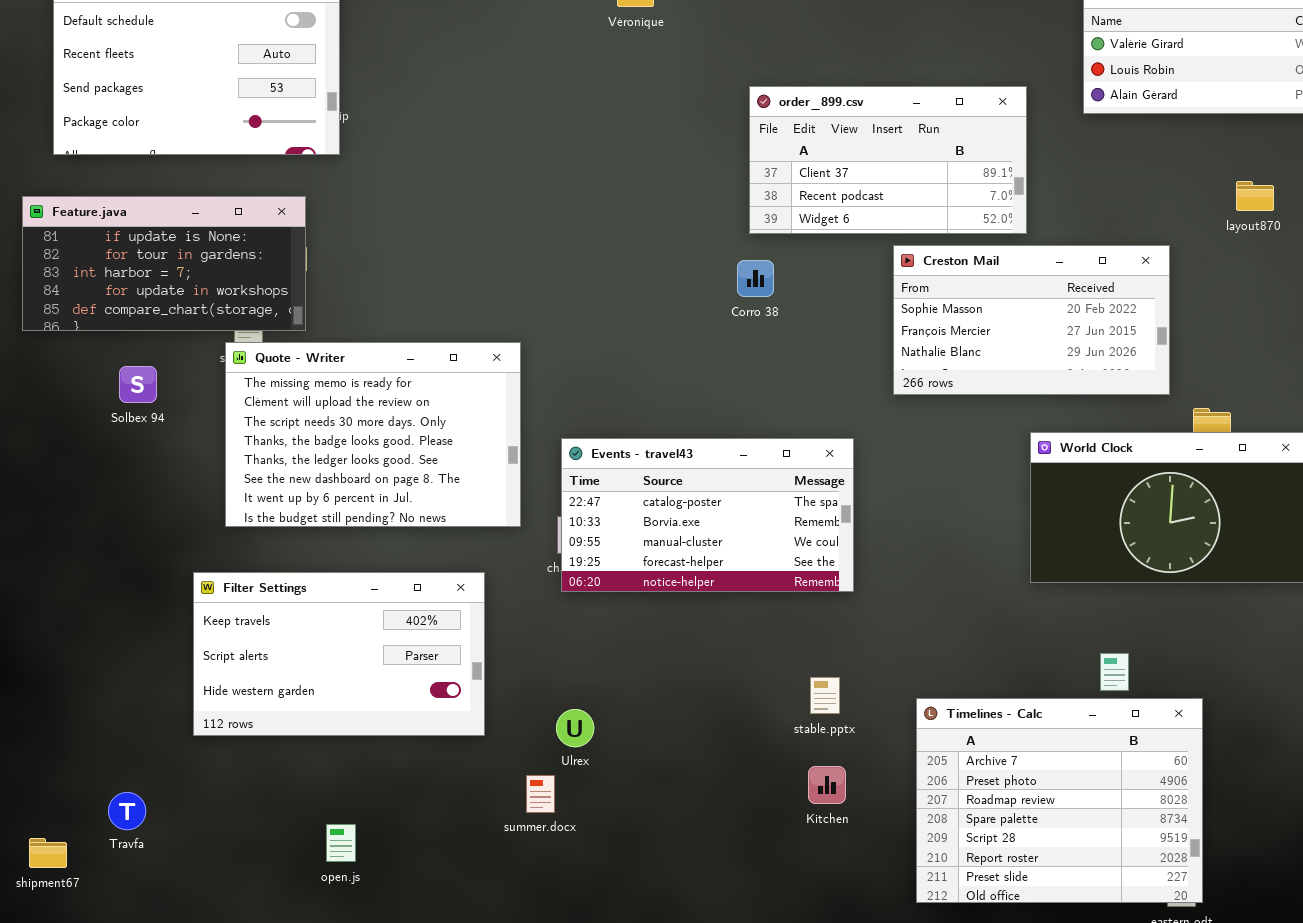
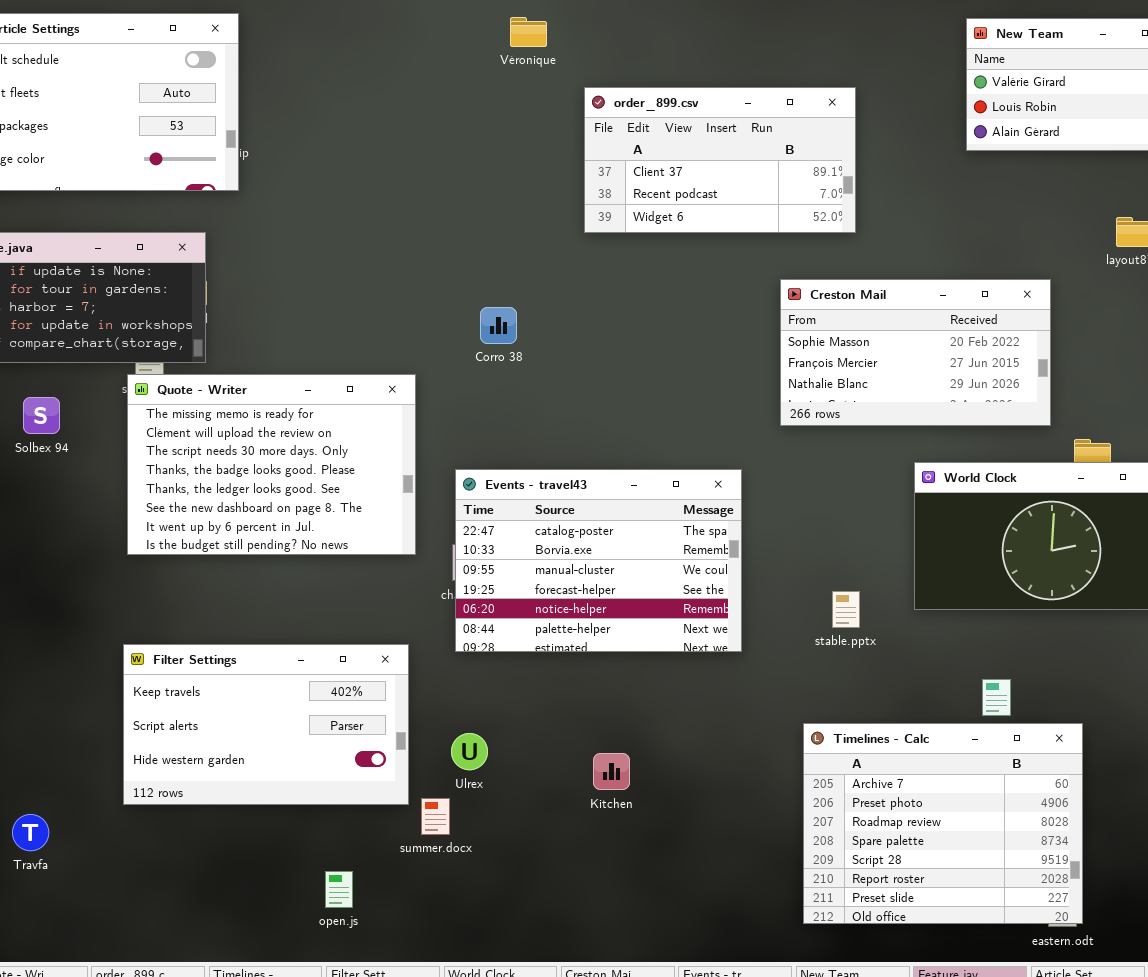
order_899.csv: [749,86,1027,234] -> [584,87,856,233], moved
Corro 38: [737,260,774,297] -> [480,307,517,344], moved
Events - travel43: [561,438,854,592] -> [455,469,742,652], resized
Filter Settings: [193,572,485,736] -> [123,644,409,805], moved
stable.pptx: [810,677,840,714] -> [832,591,860,628], moved
Kitchen: [808,766,846,804] -> [593,753,630,790], moved
open.js: [326,824,356,862] -> [325,871,353,908], moved

